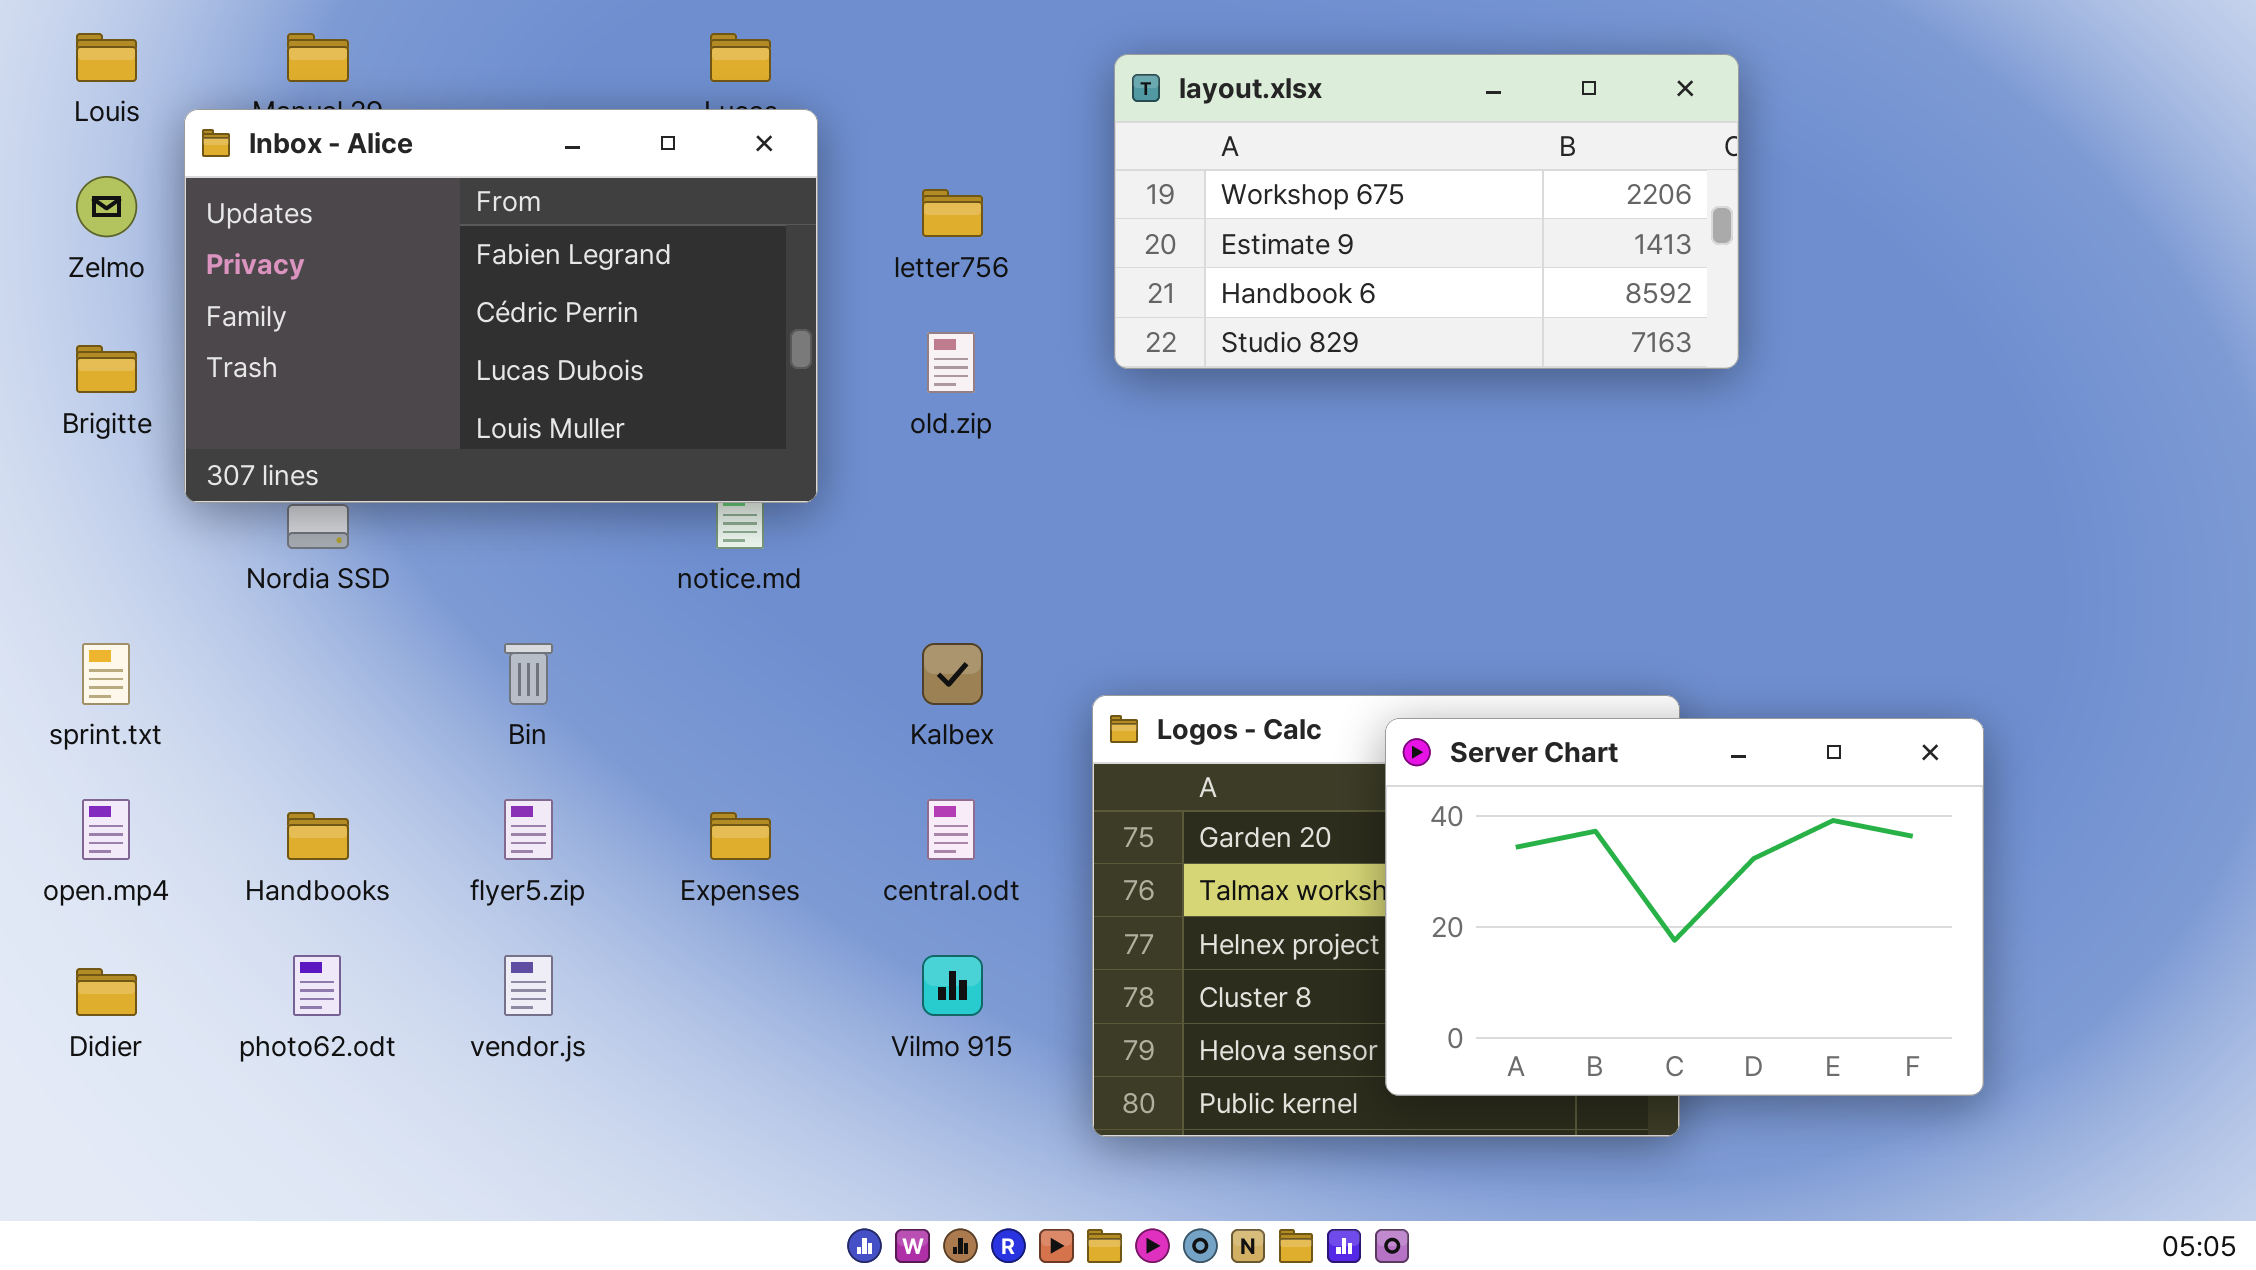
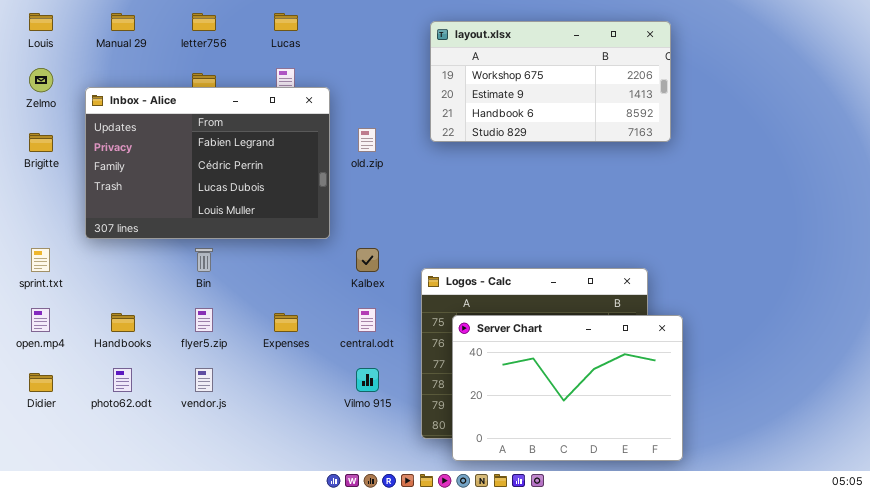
Inbox - Alice: [184,109,818,503] -> [85,87,330,239], moved
letter756: [922,189,983,237] -> [192,13,216,31], moved
Server Chart: [1385,718,1984,1096] -> [452,315,683,461], moved

